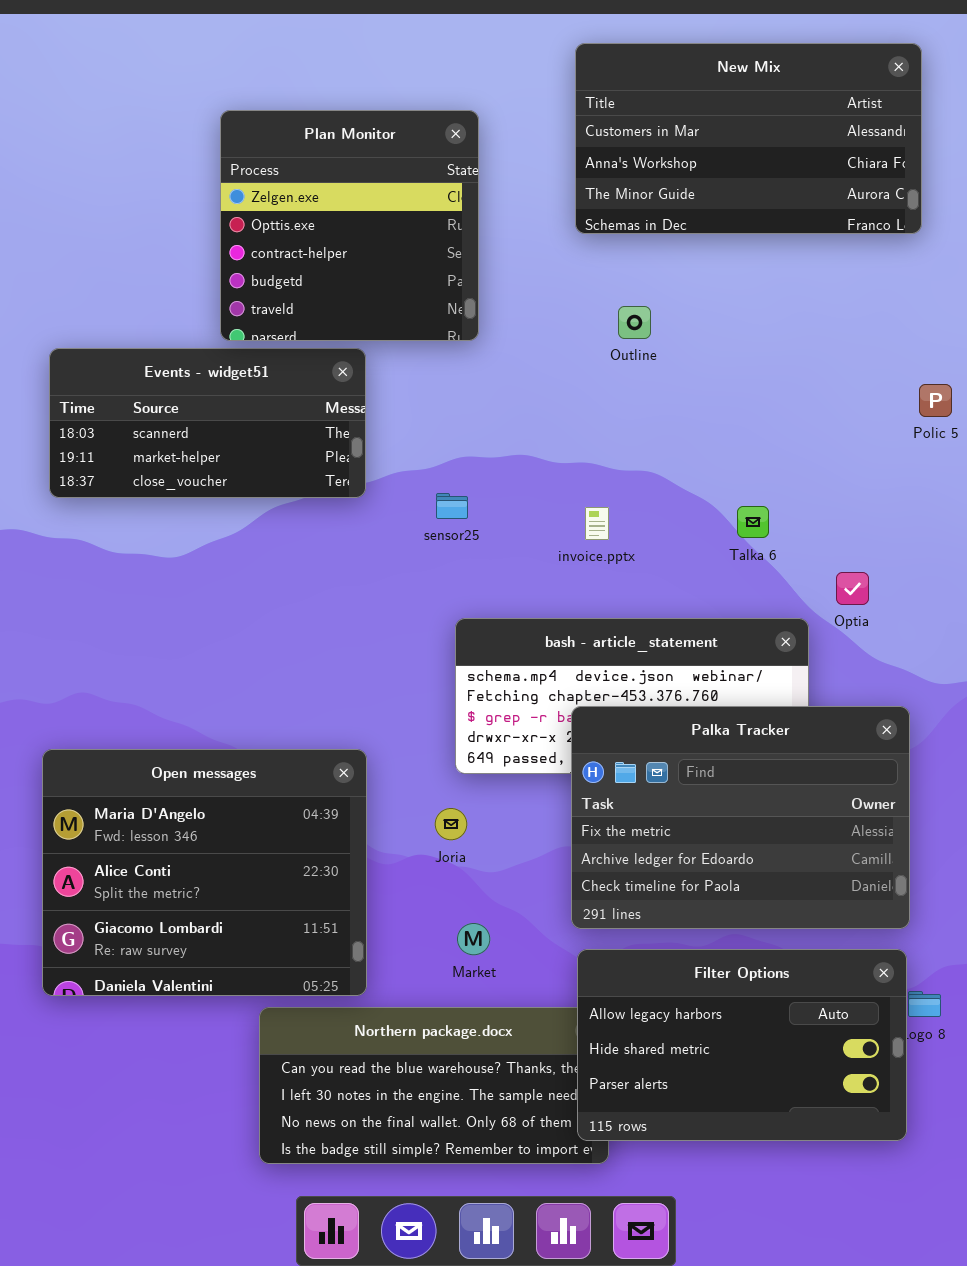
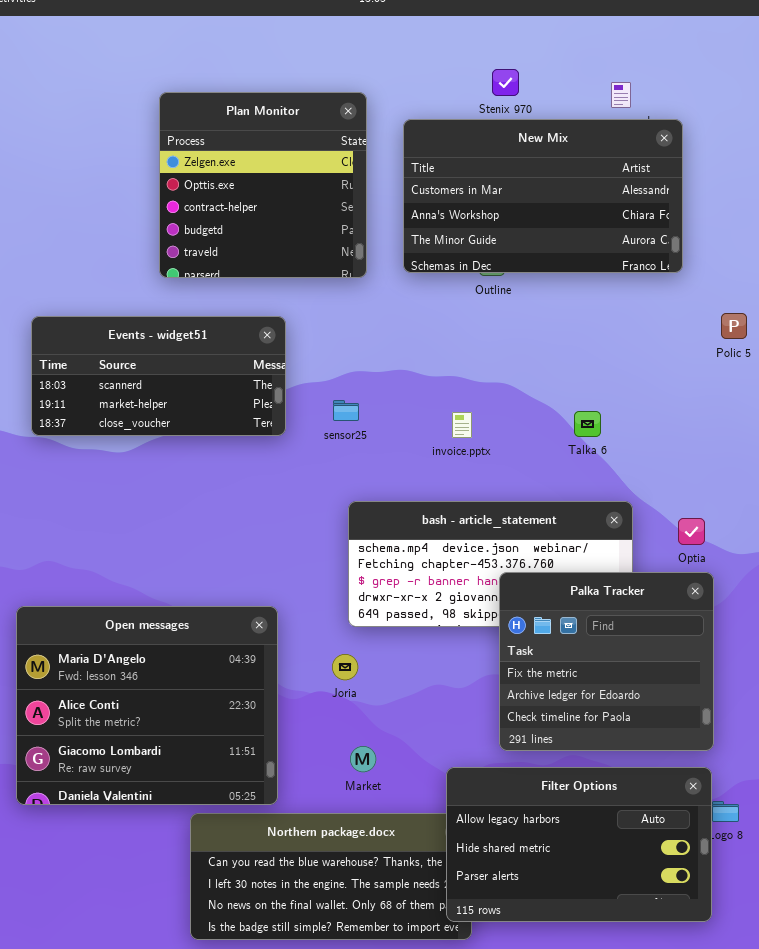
New Mix: [575,43,922,234] -> [403,119,683,273], moved
Events - widget51: [49,348,366,498] -> [31,316,286,436], moved
Optia: [836,572,869,605] -> [678,518,705,545], moved
Palka Tracker: [571,706,910,929] -> [499,572,714,751], resized

